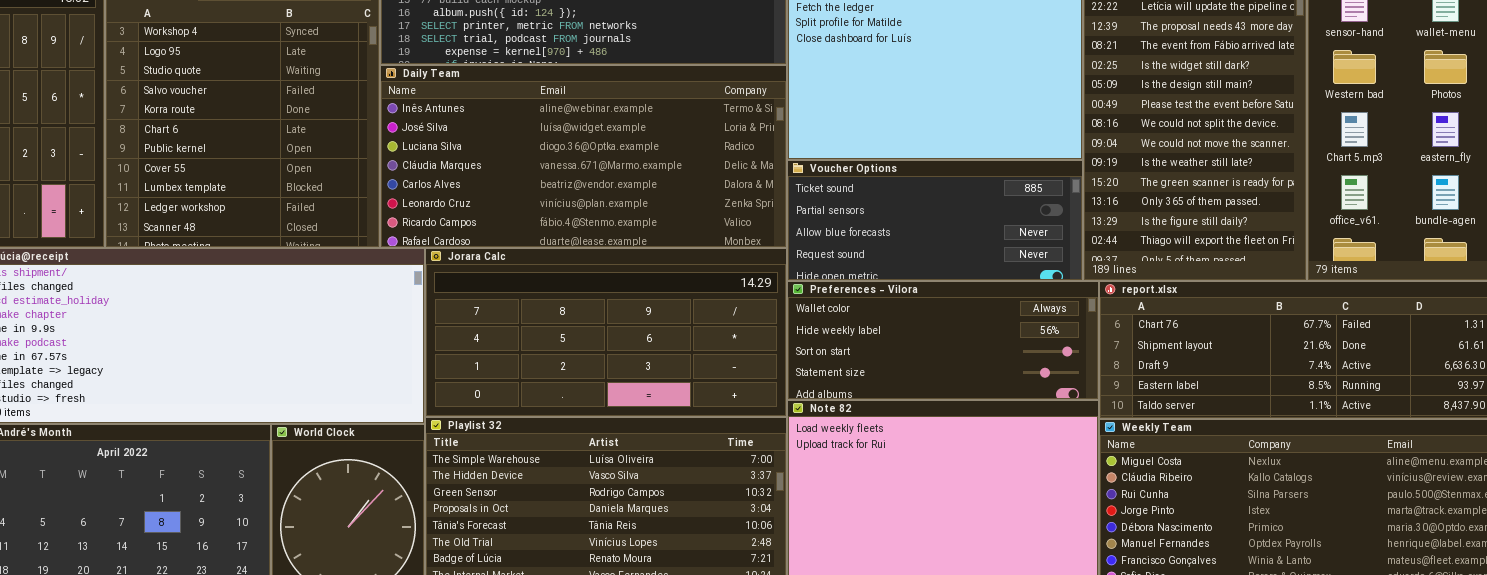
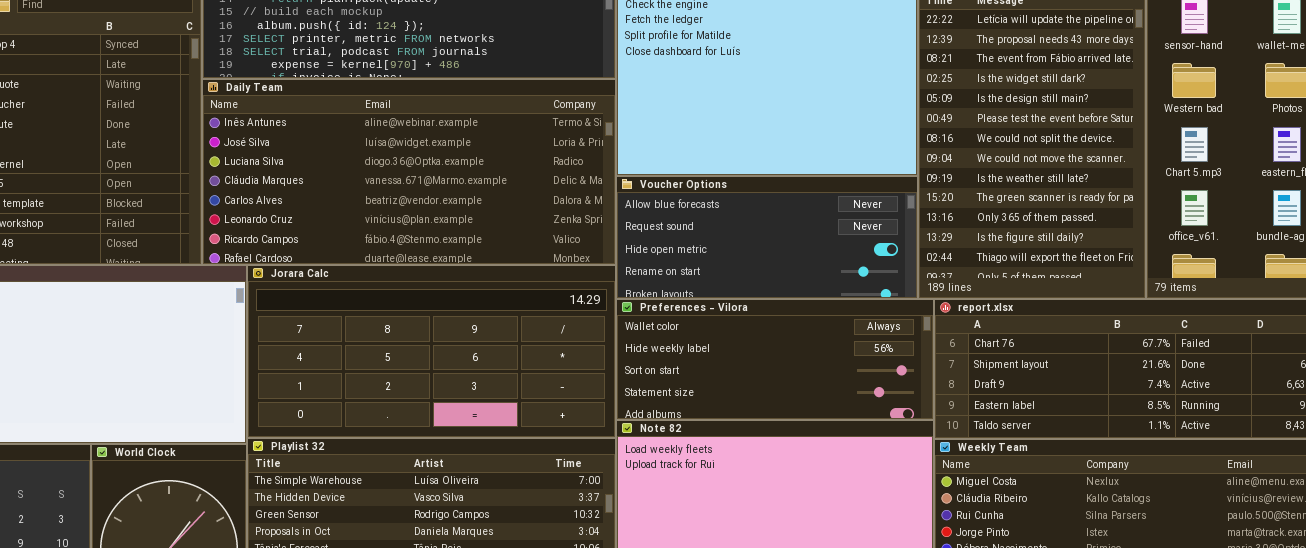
Voucher Options: [787,160,1083,281] -> [616,176,918,299], scrolled down 2 rows

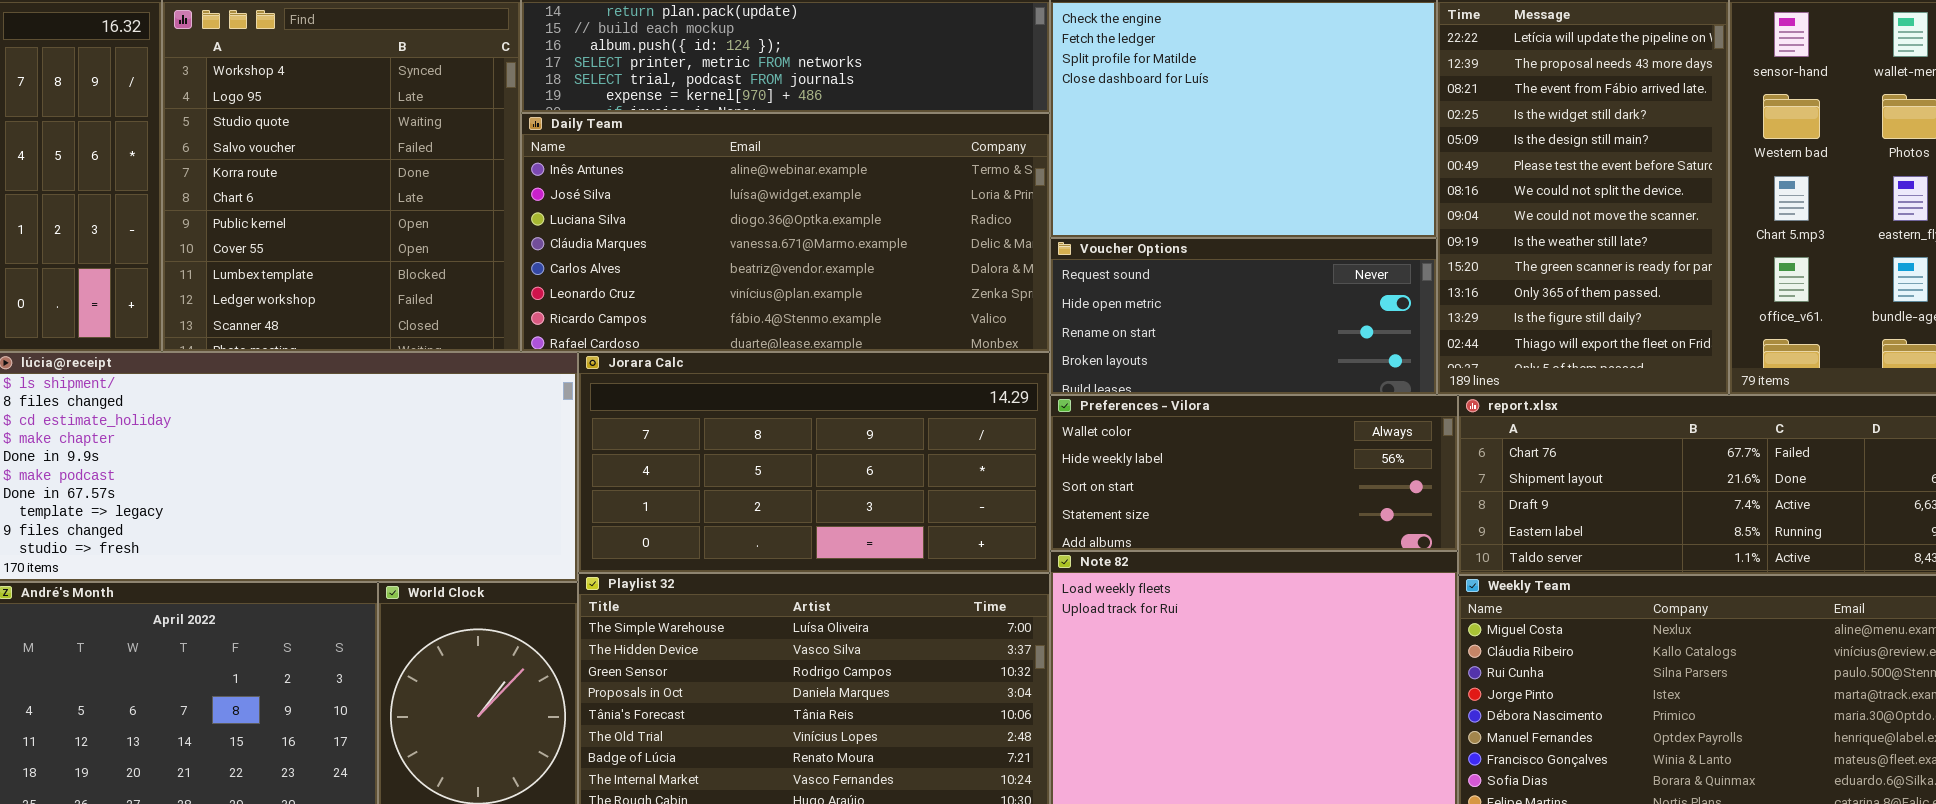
Voucher Options: [616,176,918,299] -> [1050,238,1437,395], scrolled down 1 row

